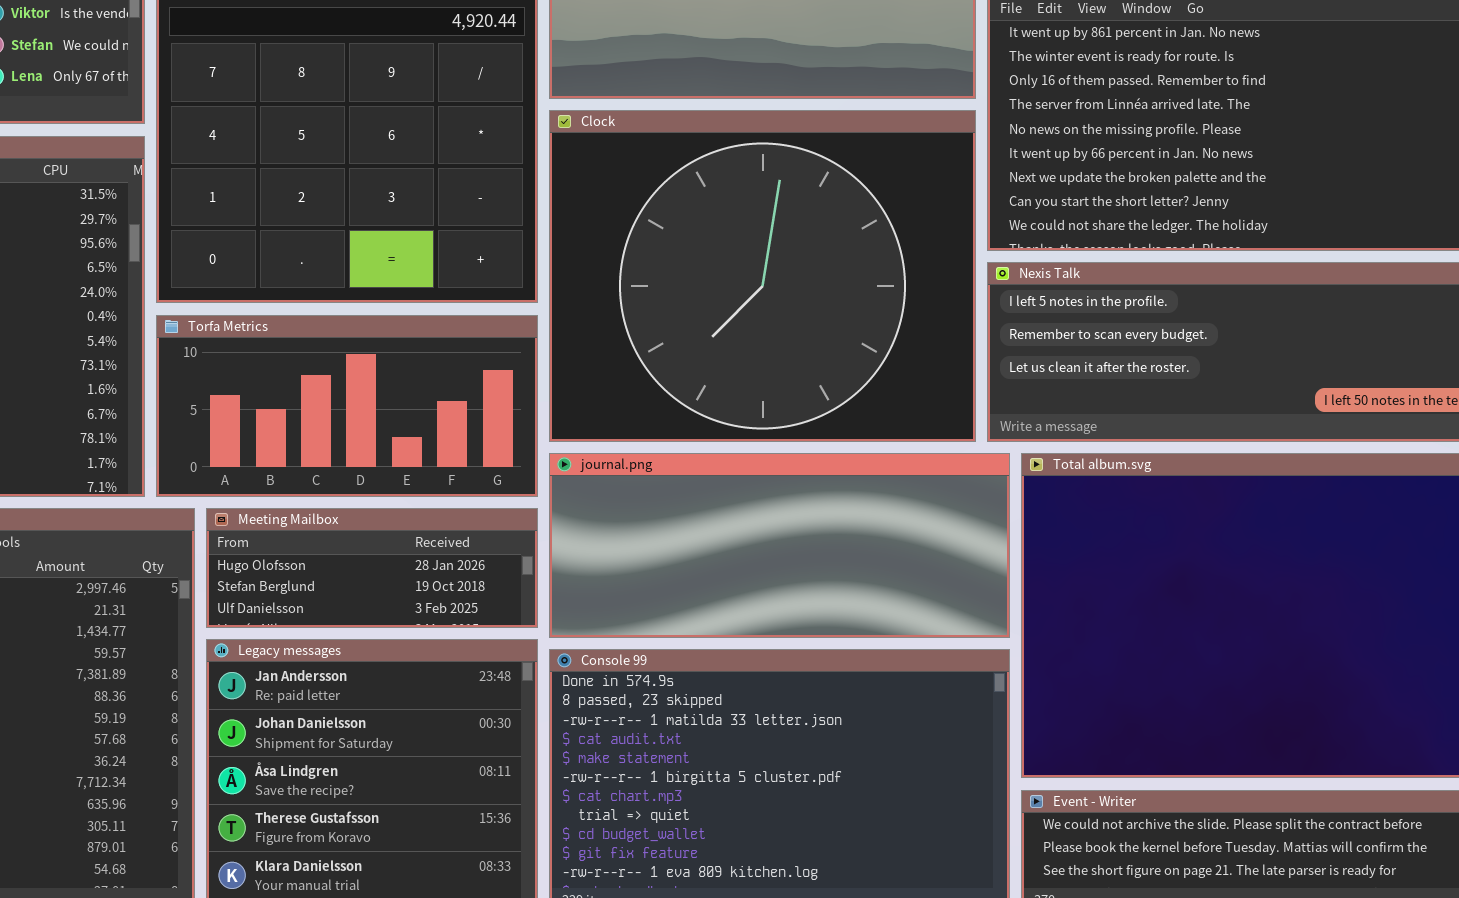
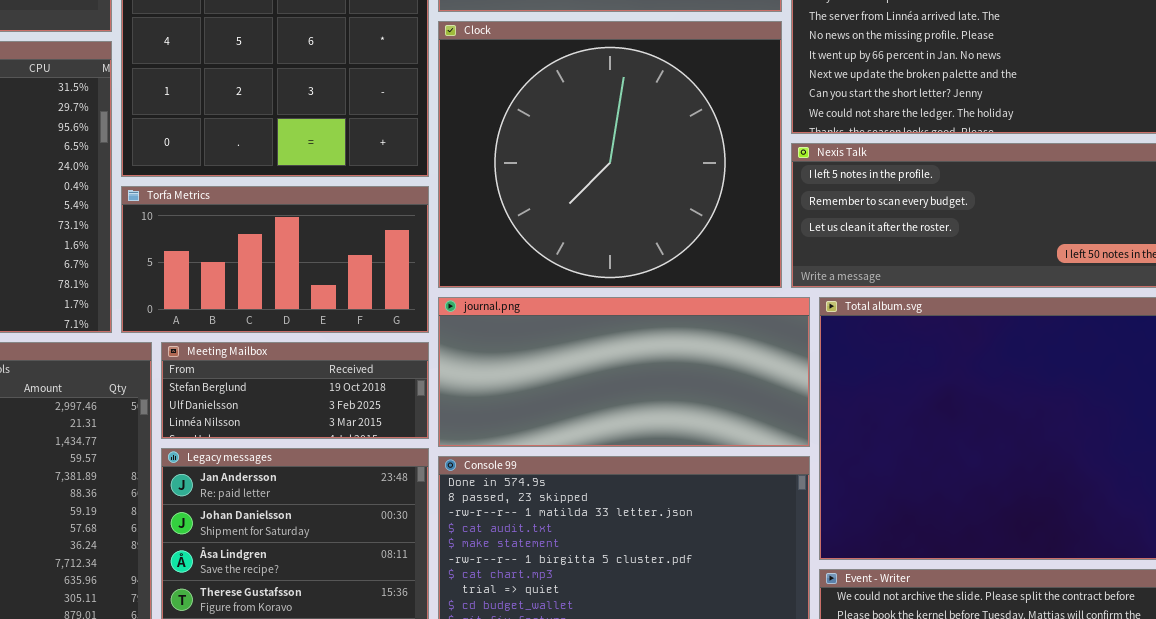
Meeting Mailbox: [206,508,538,628] -> [161,342,429,439], scrolled down 1 row

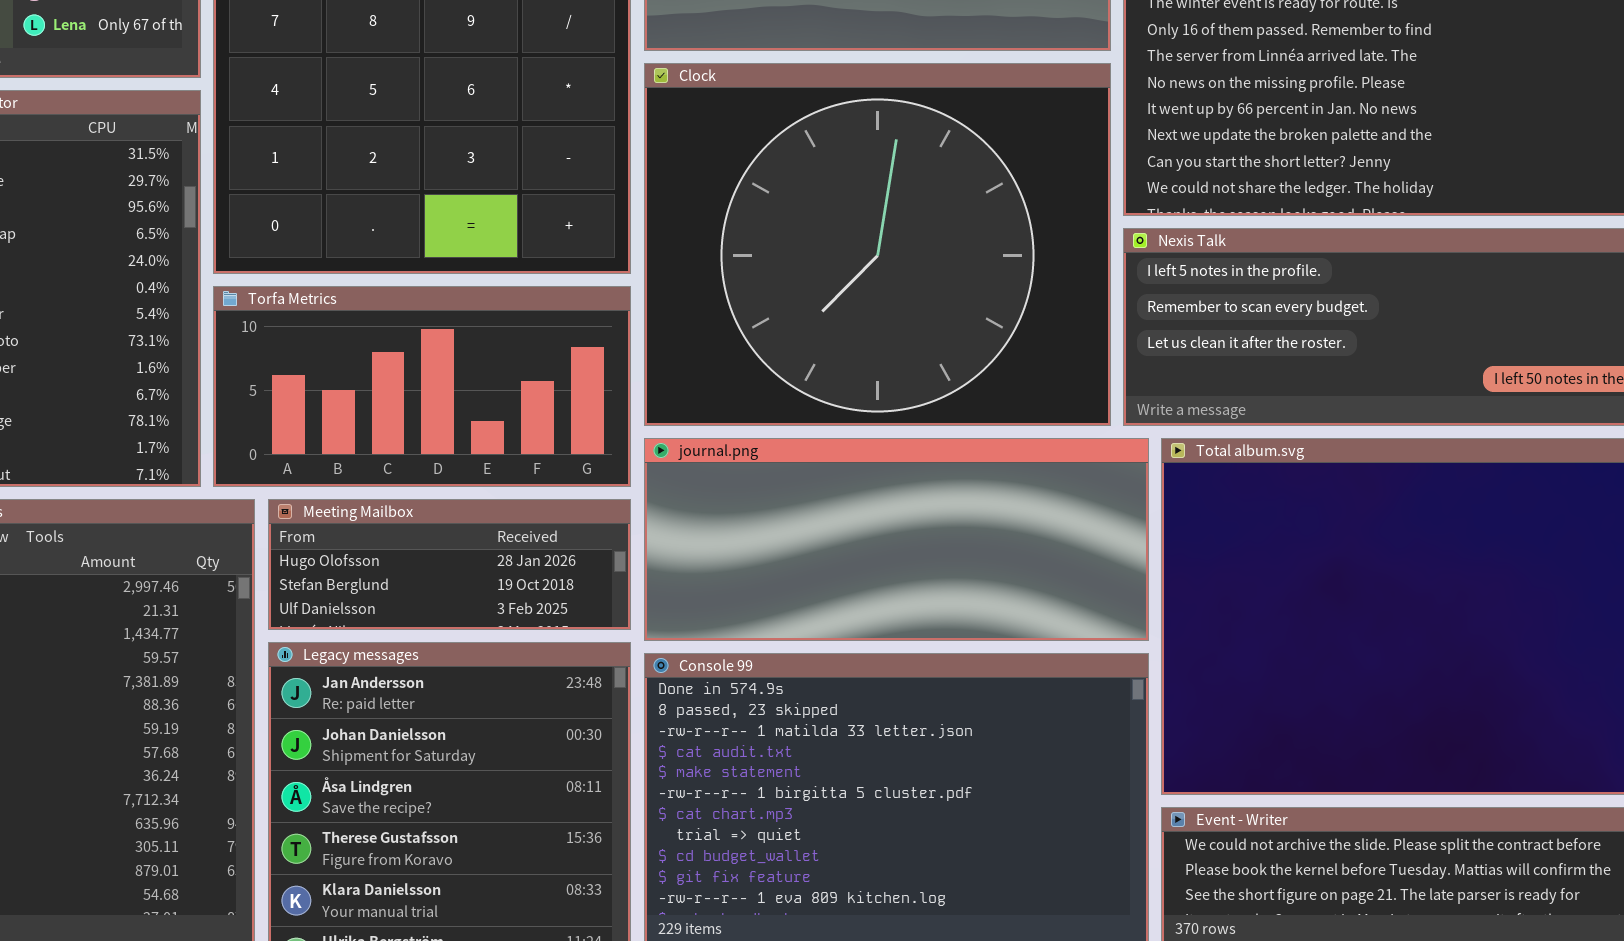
Meeting Mailbox: [161,342,429,439] -> [268,499,631,630], scrolled up 1 row

